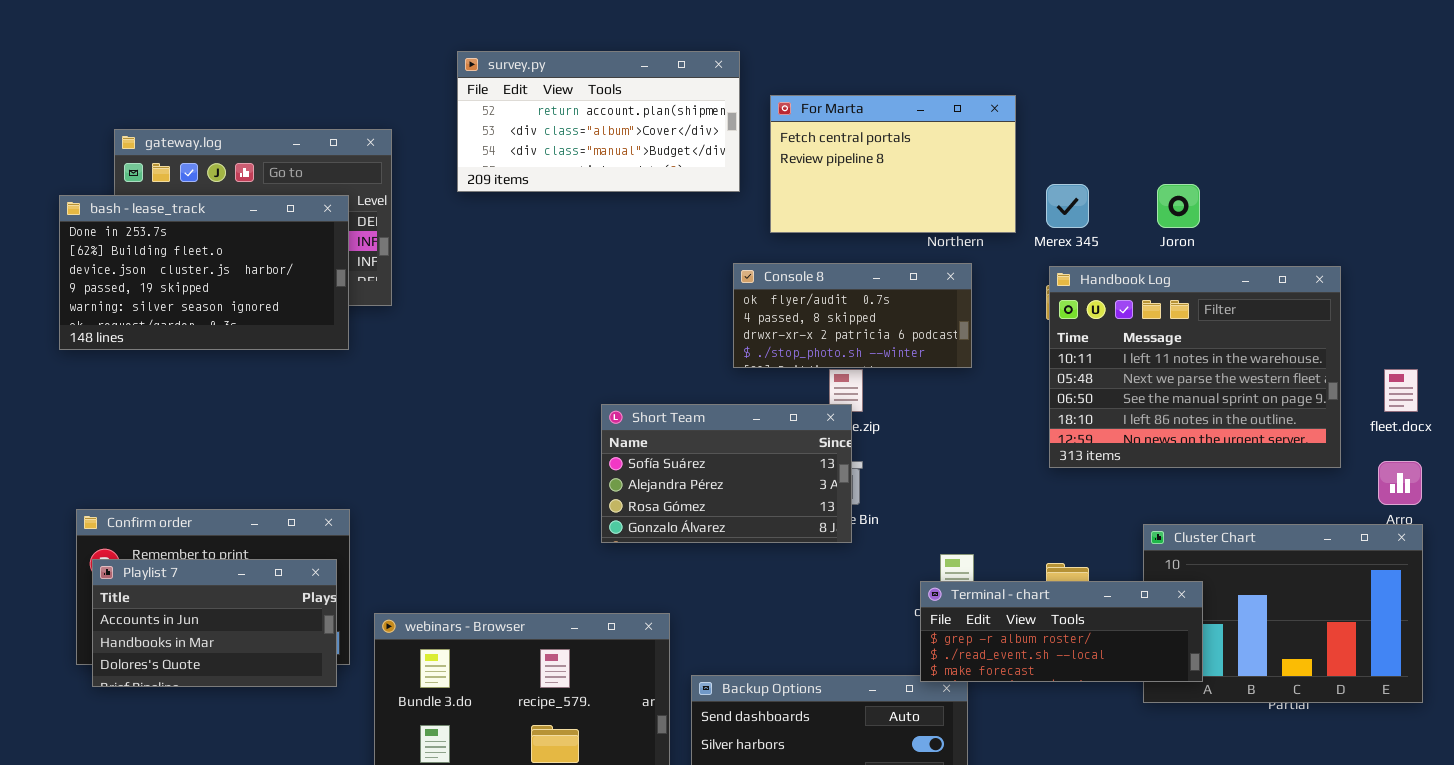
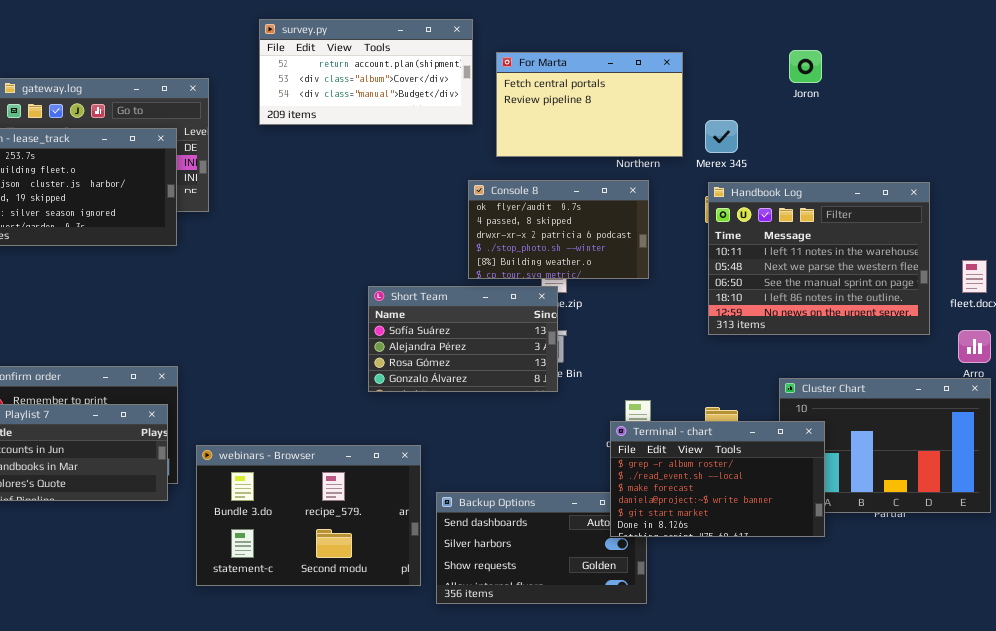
Joron: [1157,184,1200,228] -> [789,50,822,83], moved
Console 8: [733,263,972,368] -> [468,180,649,279], resized
Terminal - chart: [920,581,1203,682] -> [610,421,825,537], resized

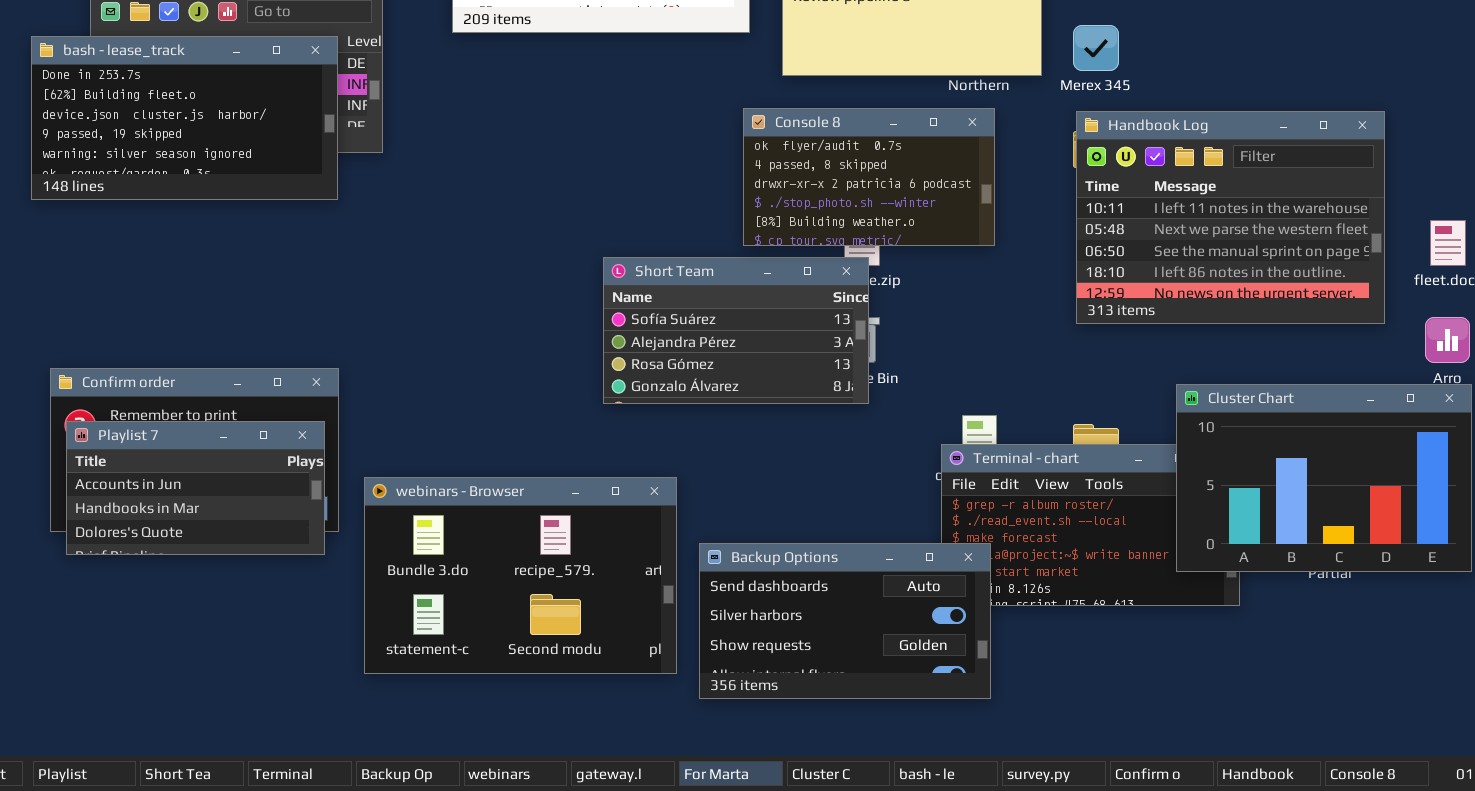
Cluster Chart: [779,378,991,513] -> [1176,384,1472,572], raised
Backup Options: [436,492,647,604] -> [699,543,991,699], raised

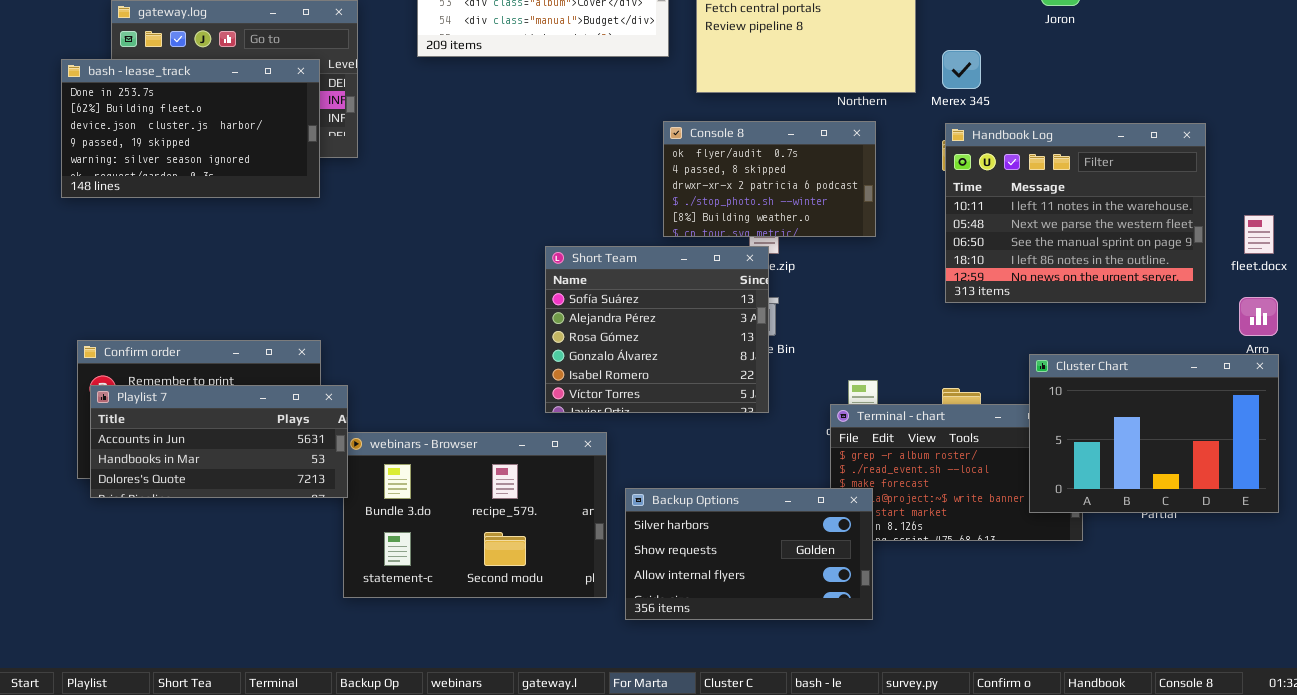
Short Team: [603,257,869,404] -> [545,246,769,413], resized
Playlist 7: [66,421,325,555] -> [90,385,348,498], resized
Backup Options: [699,543,991,699] -> [625,488,873,620], scrolled down 1 row

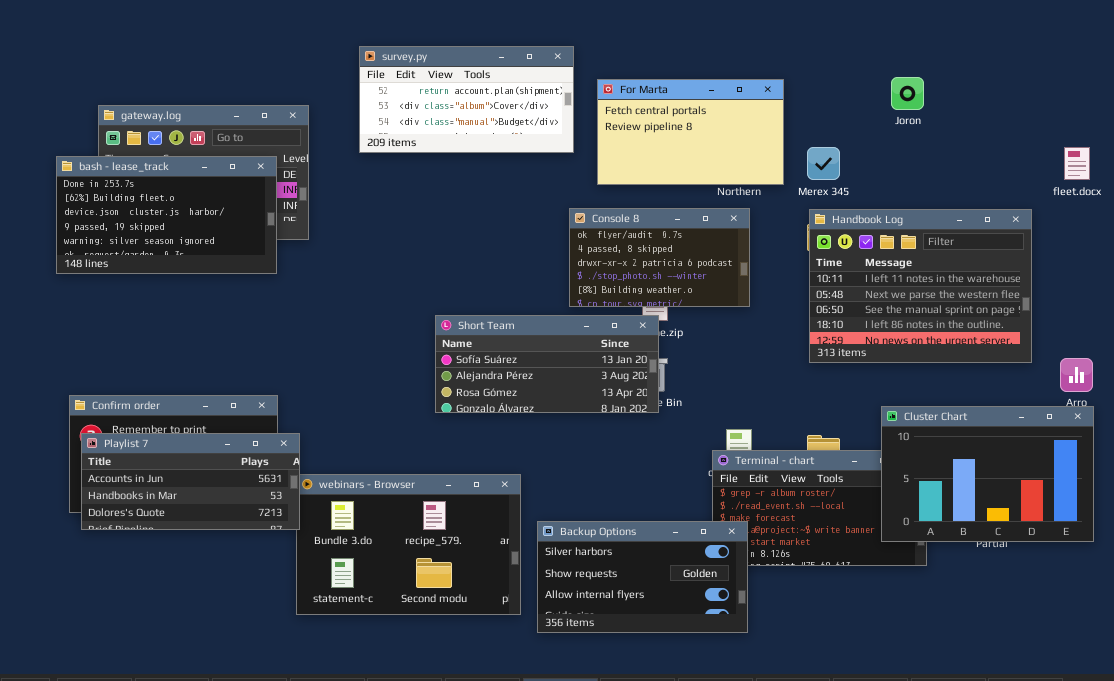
fleet.docx: [1244,215,1274,254] -> [1064,147,1090,180], moved
Short Team: [545,246,769,413] -> [435,315,659,413], resized

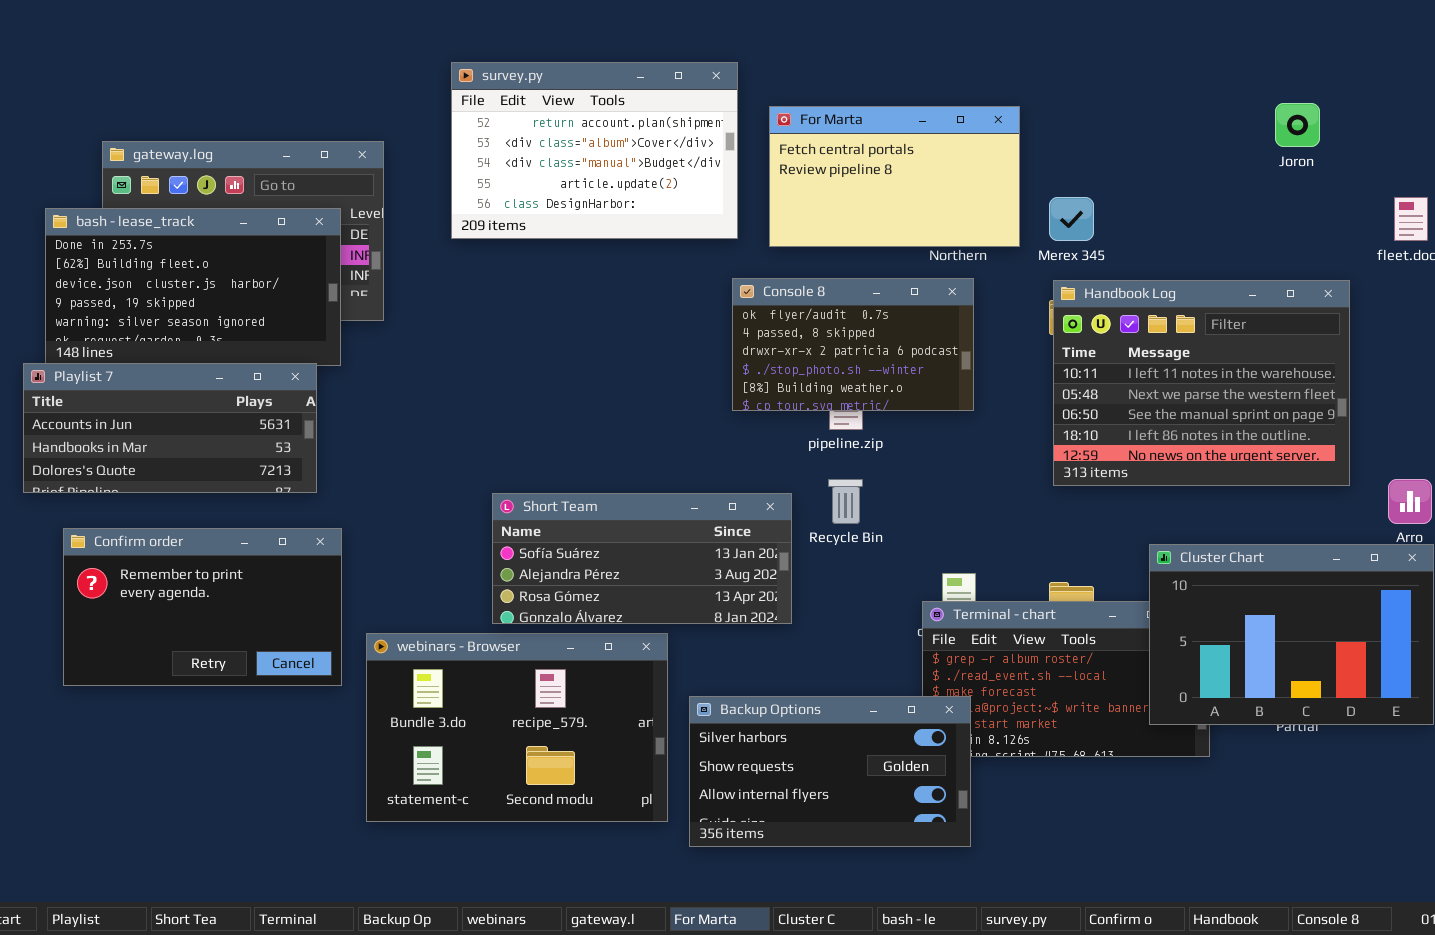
survey.py: [359,46,574,153] -> [451,62,738,239], resized
Joron: [891,77,924,110] -> [1275,103,1320,147], moved
Short Team: [435,315,659,413] -> [492,493,792,624], moved
Playlist 7: [81,433,300,530] -> [23,363,317,493], moved

